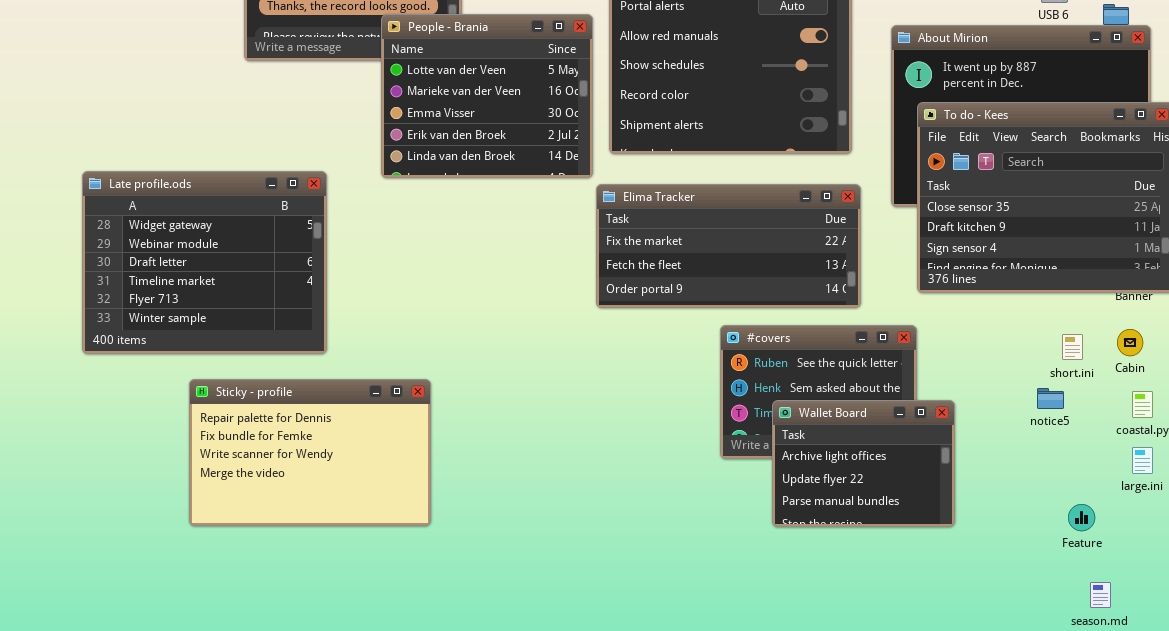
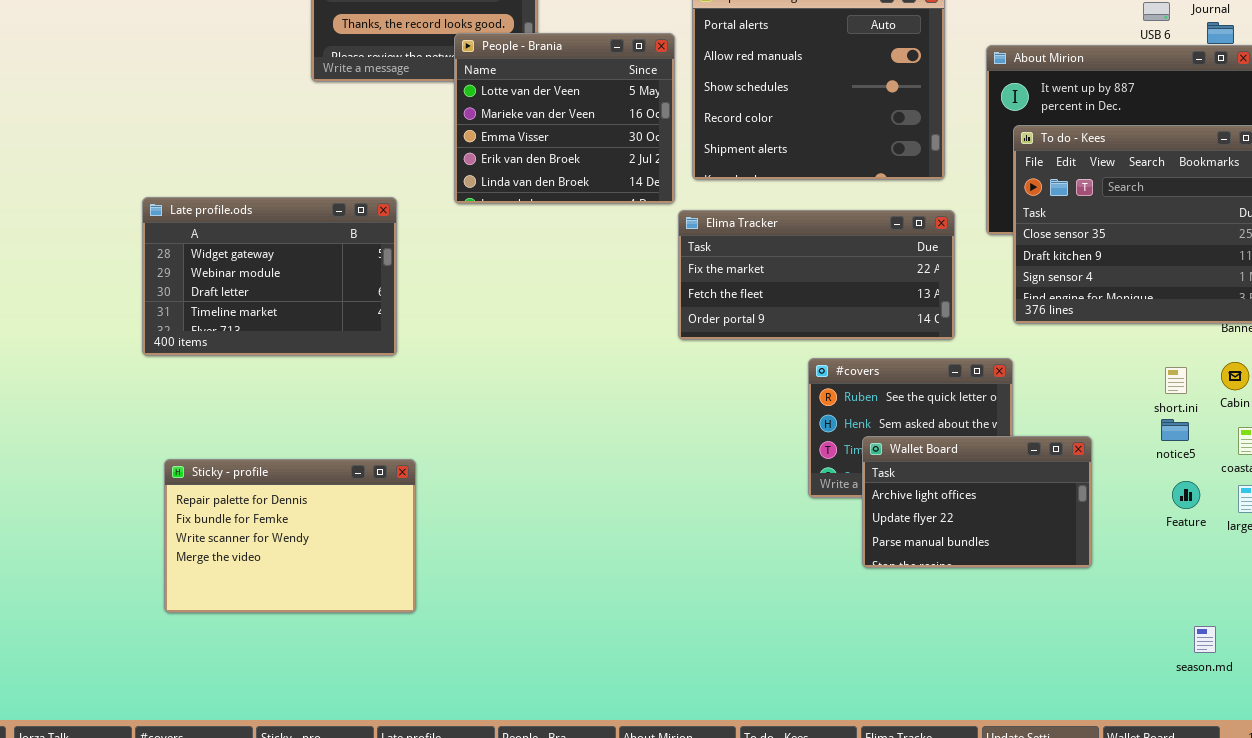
Late profile.ods: [82,171,327,354] -> [142,197,397,356], resized
Sticky - profile: [189,379,431,526] -> [164,459,416,613], moved
notice5: [1037,388,1064,409] -> [1161,419,1189,441], moved
Wallet Board: [772,400,955,527] -> [862,436,1092,568], resized
Feature: [1068,504,1095,531] -> [1172,481,1200,509], moved

